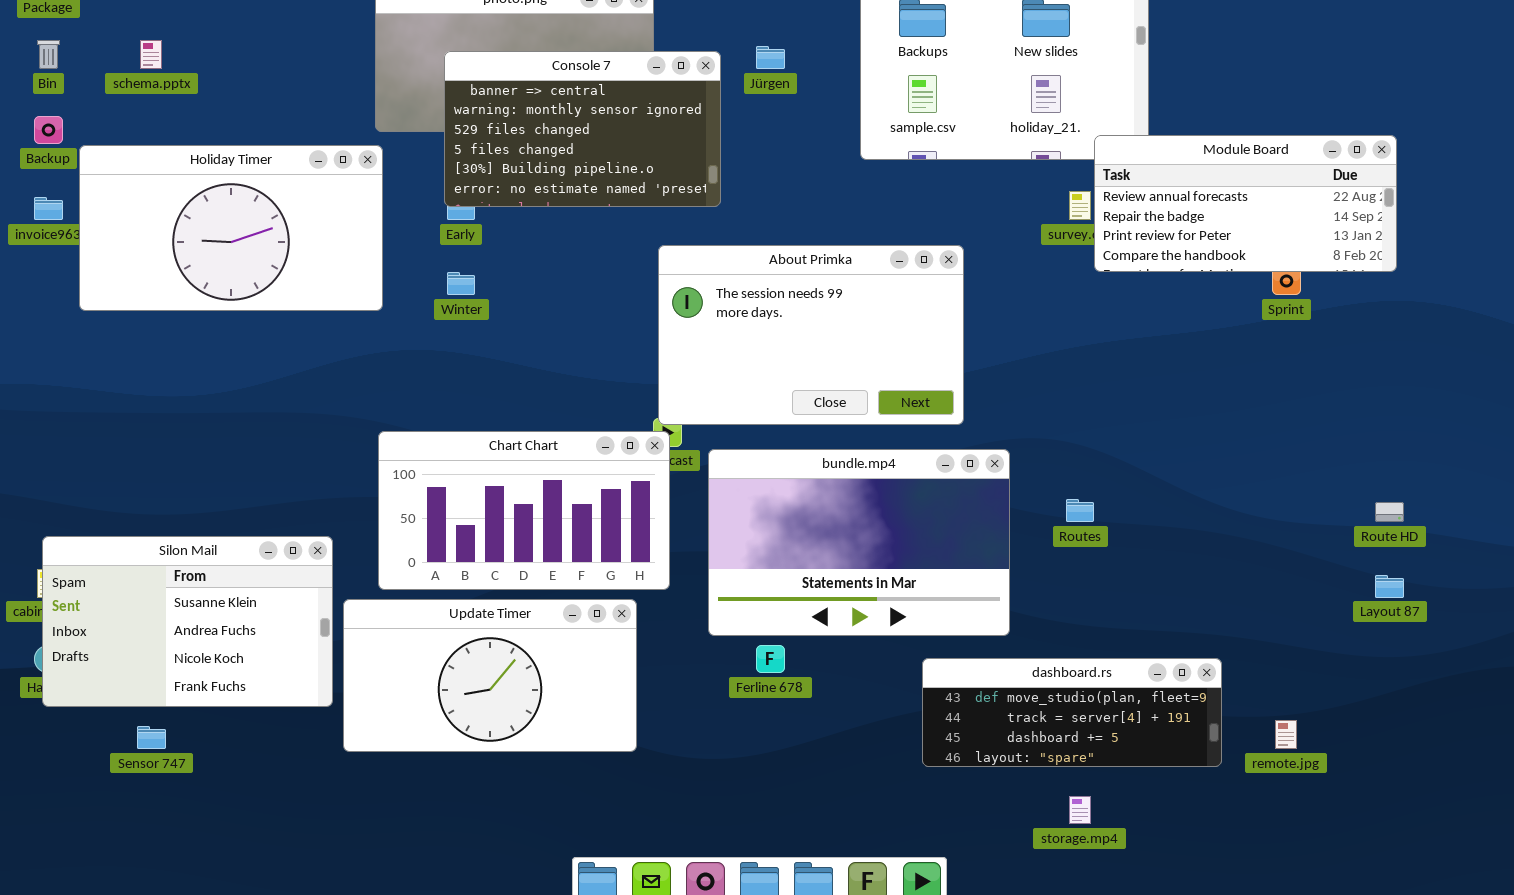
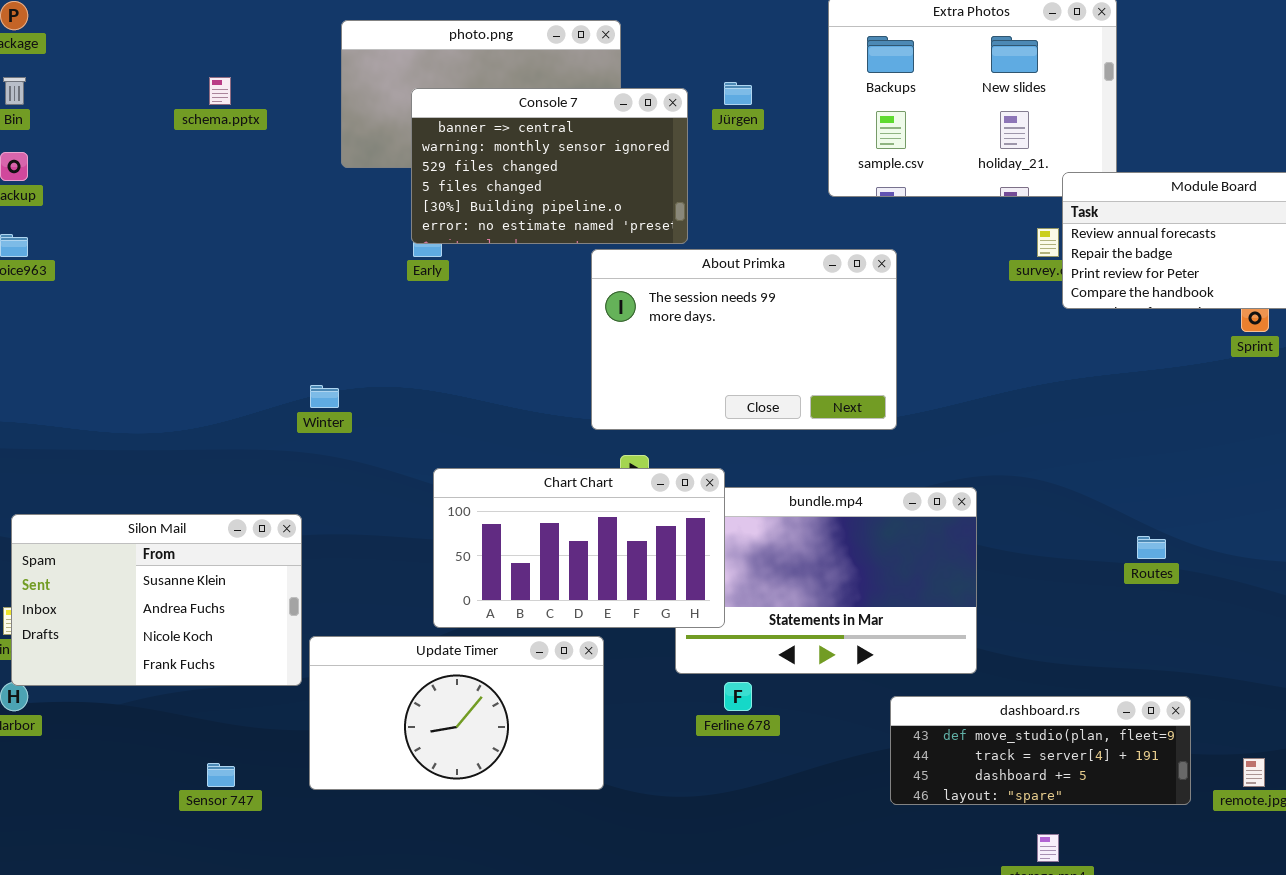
schema.pptx: [140,40,162,69] -> [209,77,231,105], moved
Holiday Timer: [79,145,383,311] -> none, closed
About Primka: [658,245,964,425] -> [591,249,897,430], moved
Winter: [447,272,475,295] -> [310,385,339,408], moved
Chart Chart: [378,431,670,590] -> [433,468,725,628], moved
Routes: [1066,499,1094,522] -> [1137,536,1166,559], moved
Silon Mail: [42,536,333,707] -> [11,514,302,686], moved
Sensor 747: [137,726,166,749] -> [207,763,235,787], moved

